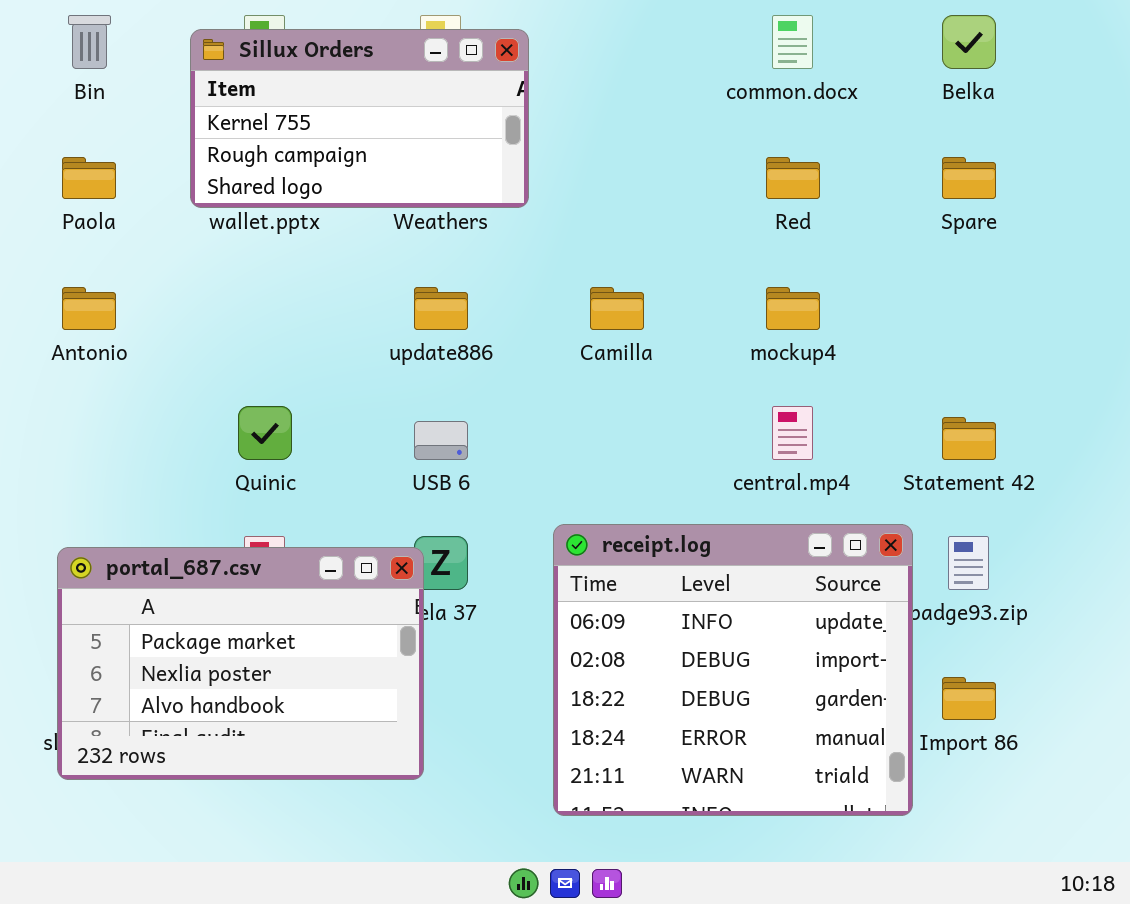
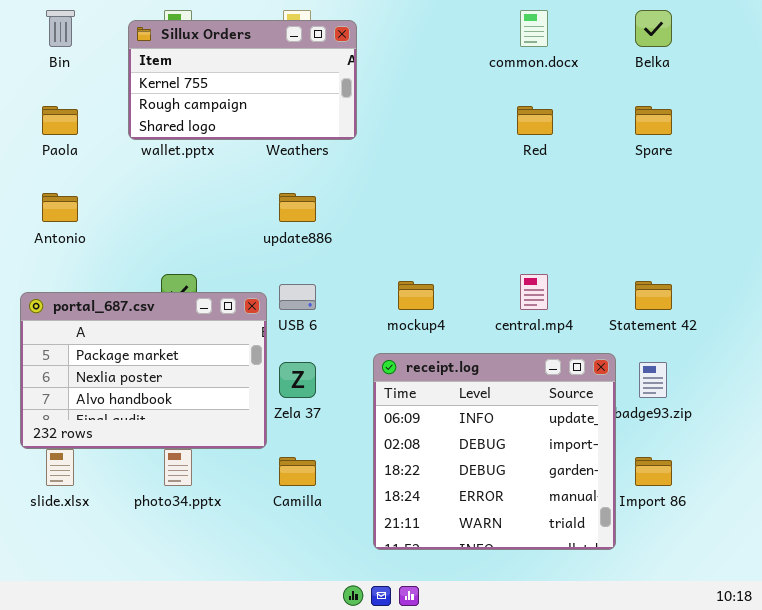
Camilla: [590,287,644,330] -> [279,457,316,486], moved
mockup4: [766,287,820,330] -> [398,281,434,310], moved
portal_687.csv: [57,547,424,780] -> [20,292,267,449], moved

